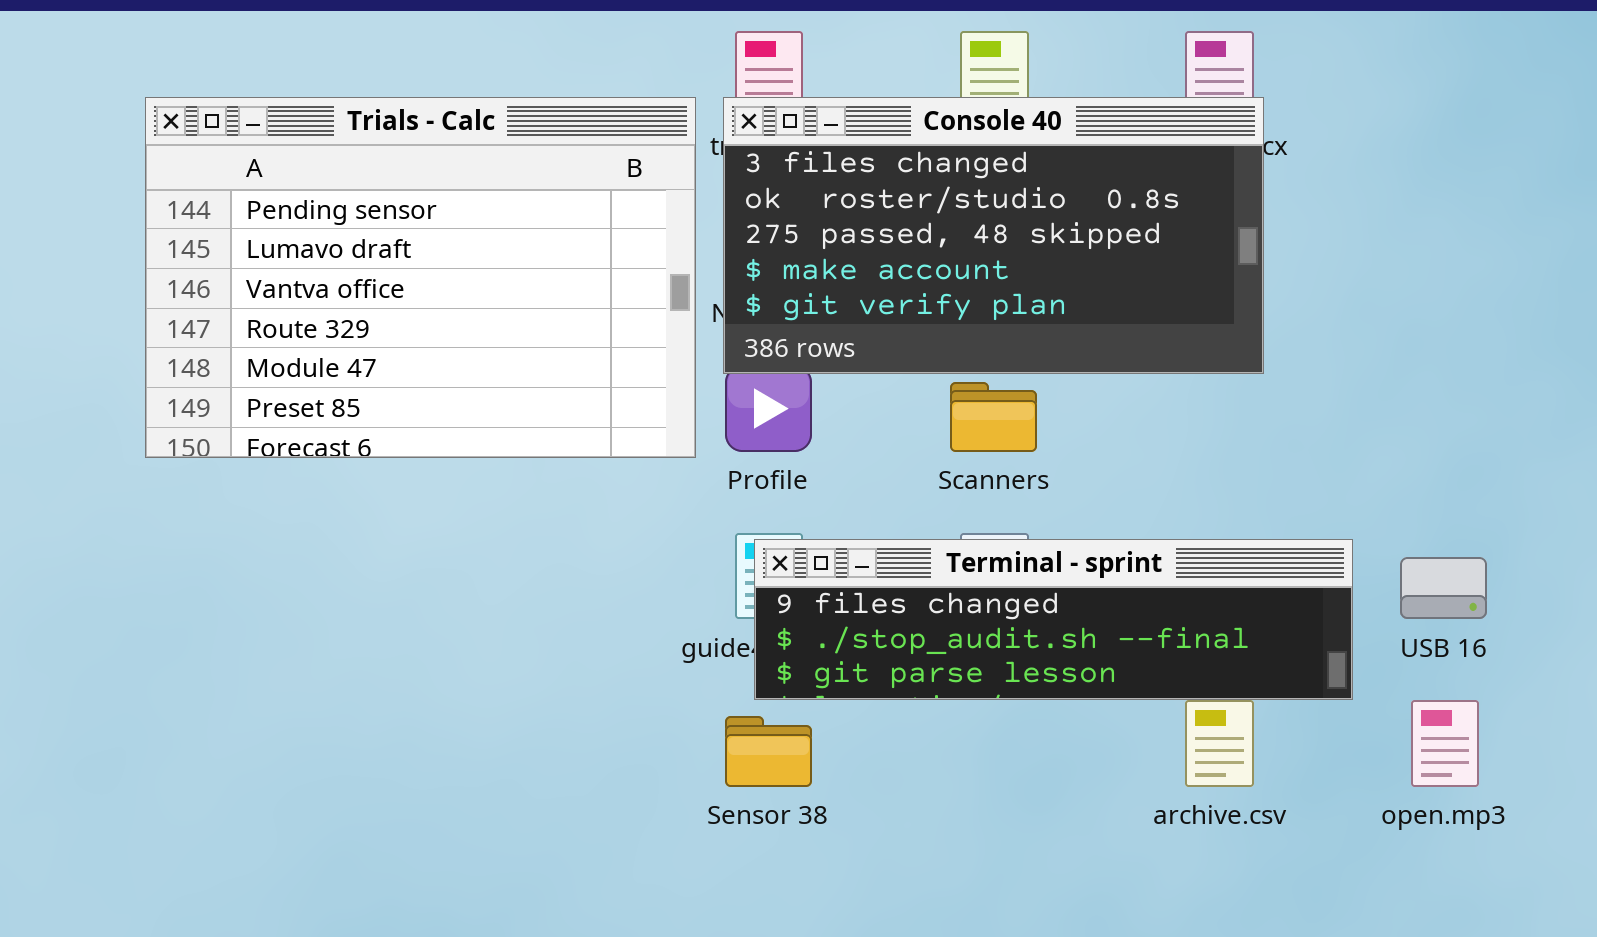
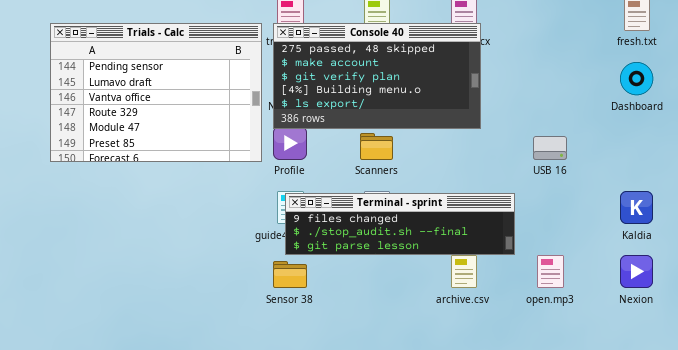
Console 40: [723,97,1264,374] -> [273,23,481,129], scrolled down 2 rows
USB 16: [1400,557,1487,619] -> [533,136,567,160], moved

